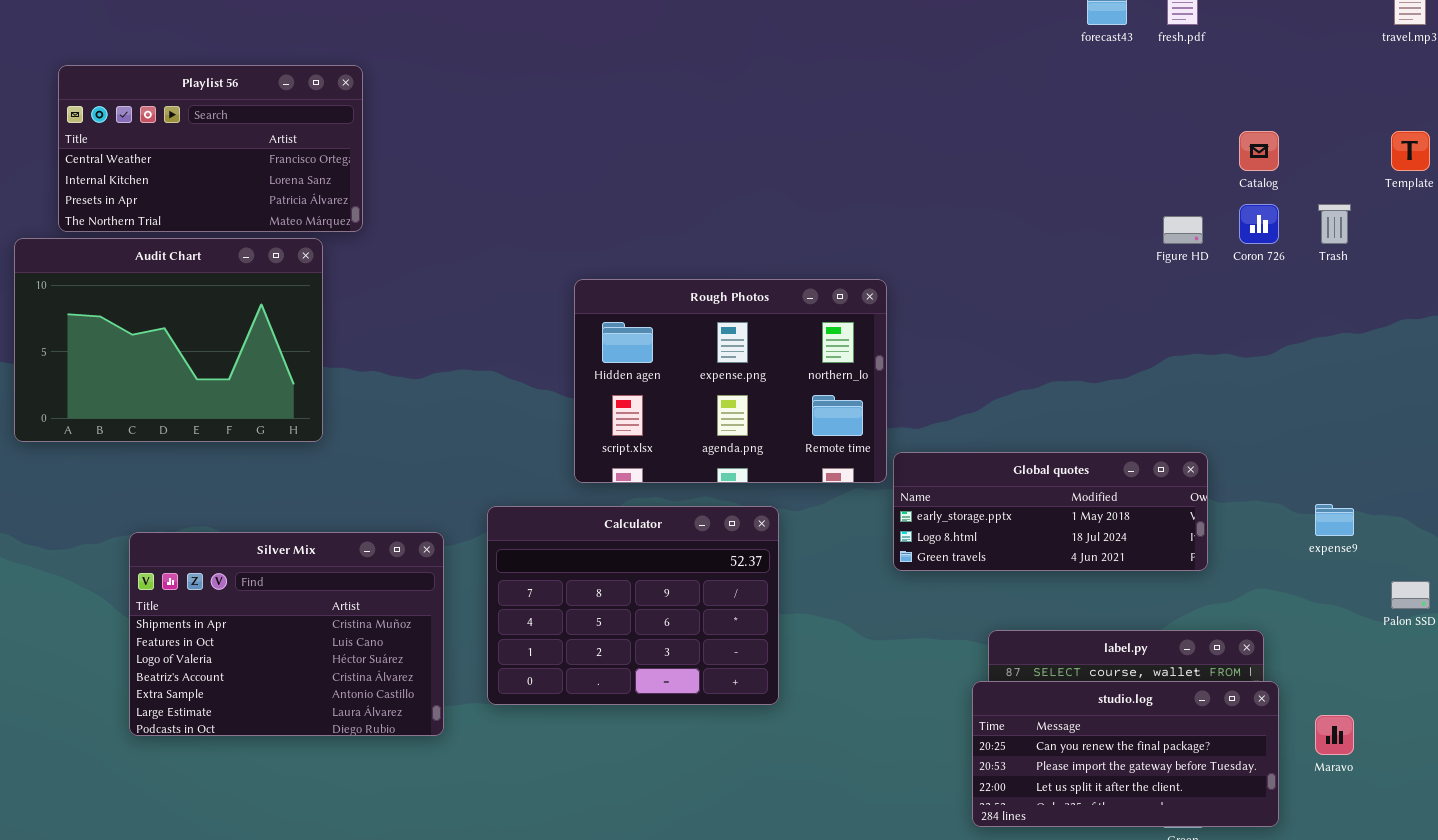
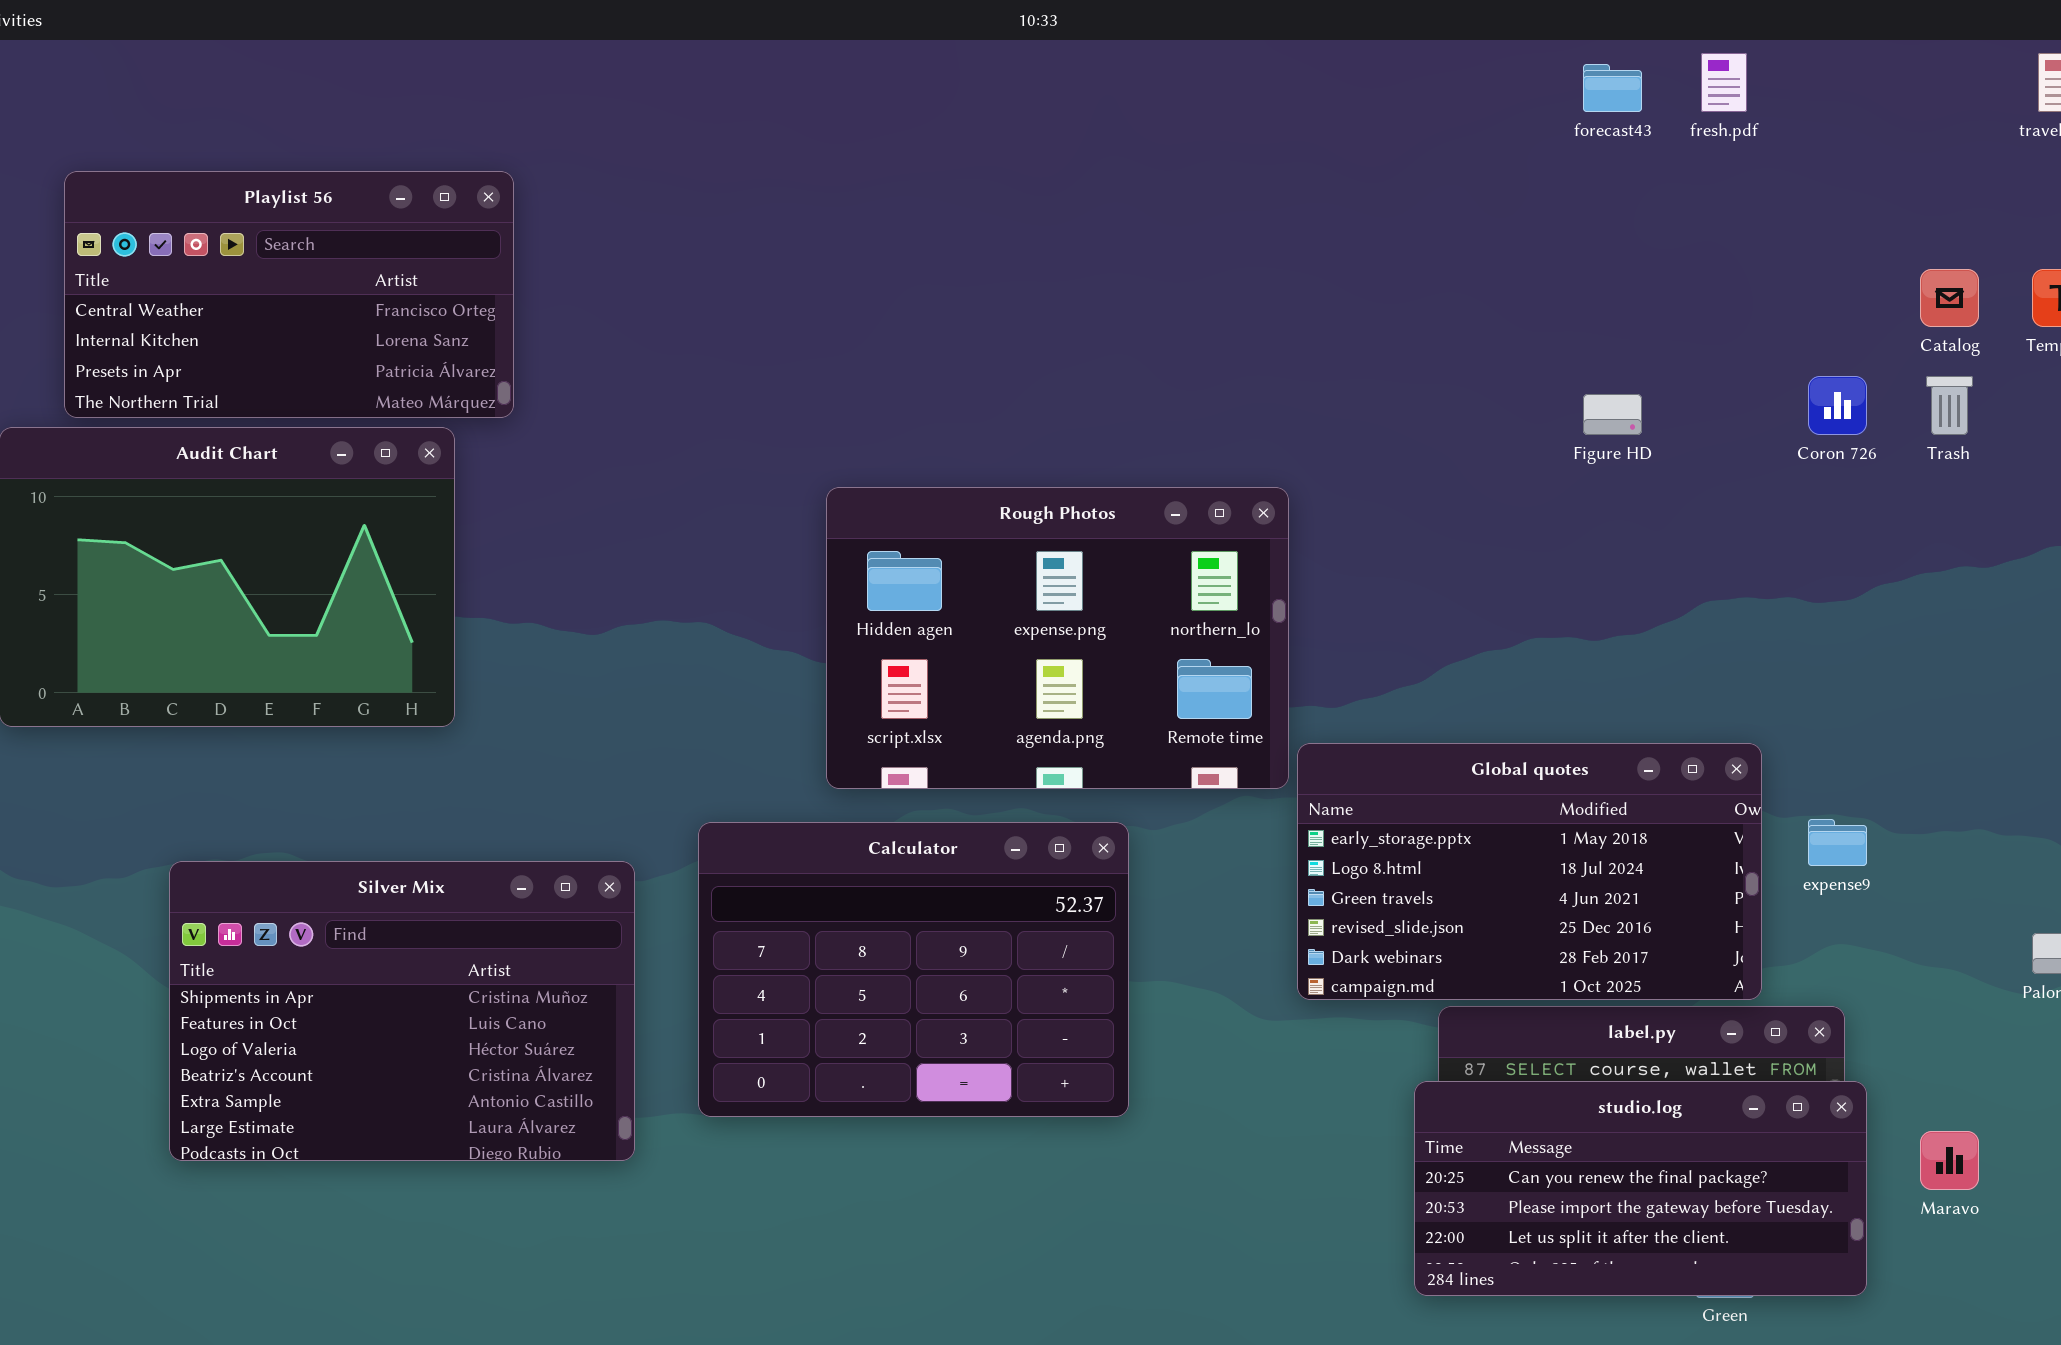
Catalog: [1239,131,1279,171] -> [1920,269,1979,327], moved
Figure HD: [1163,216,1203,244] -> [1583,394,1642,435], moved
Global quotes: [893,452,1208,571] -> [1297,743,1762,1000], resized
expense9: [1315,504,1354,536] -> [1808,819,1867,866], moved

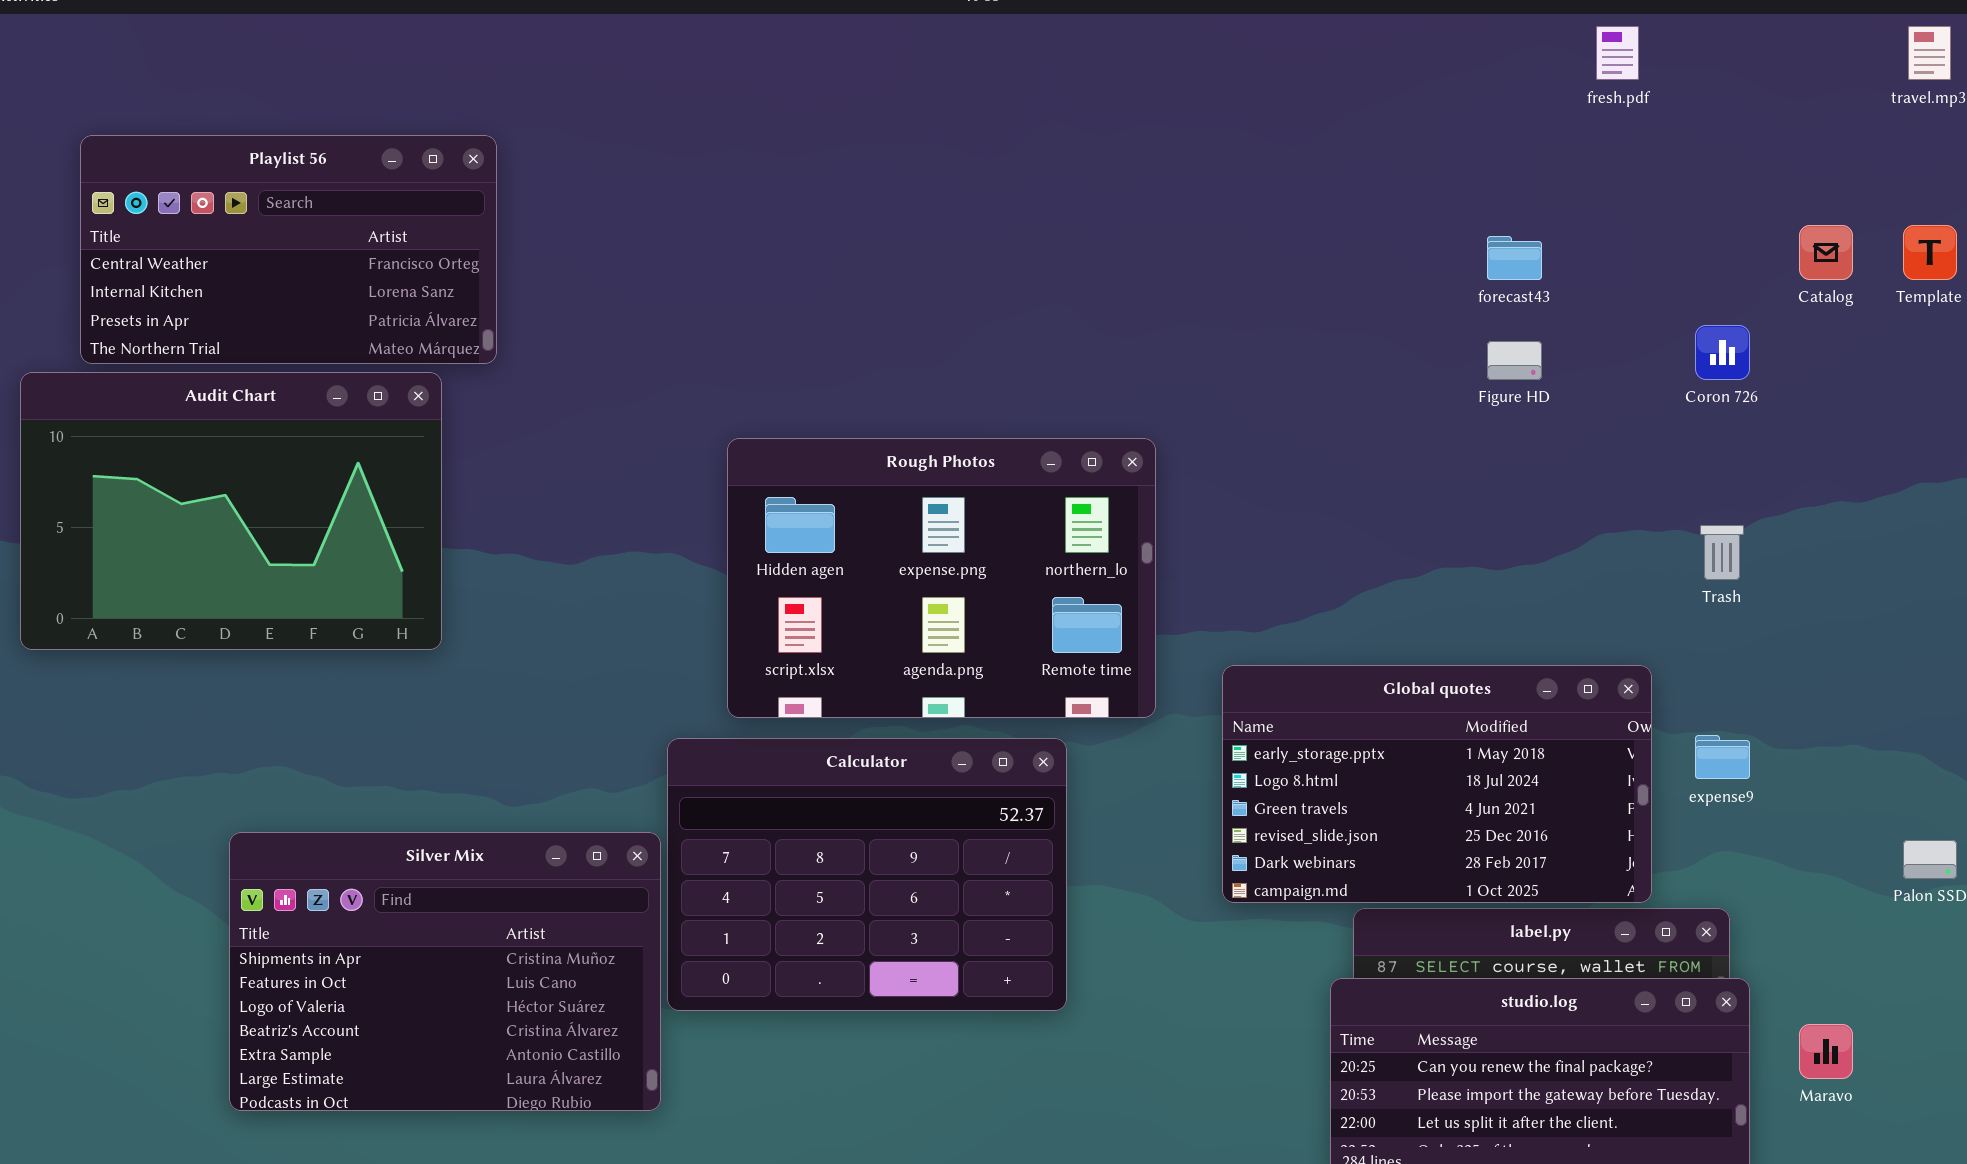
forecast43: [1583,64,1642,112] -> [1487,236,1542,280], moved
Trash: [1926,376,1973,435] -> [1700,525,1744,580], moved
Rough Photos: [826,487,1289,789] -> [727,438,1156,718], moved
Silver Mix: [169,861,635,1161] -> [229,832,661,1111], moved

